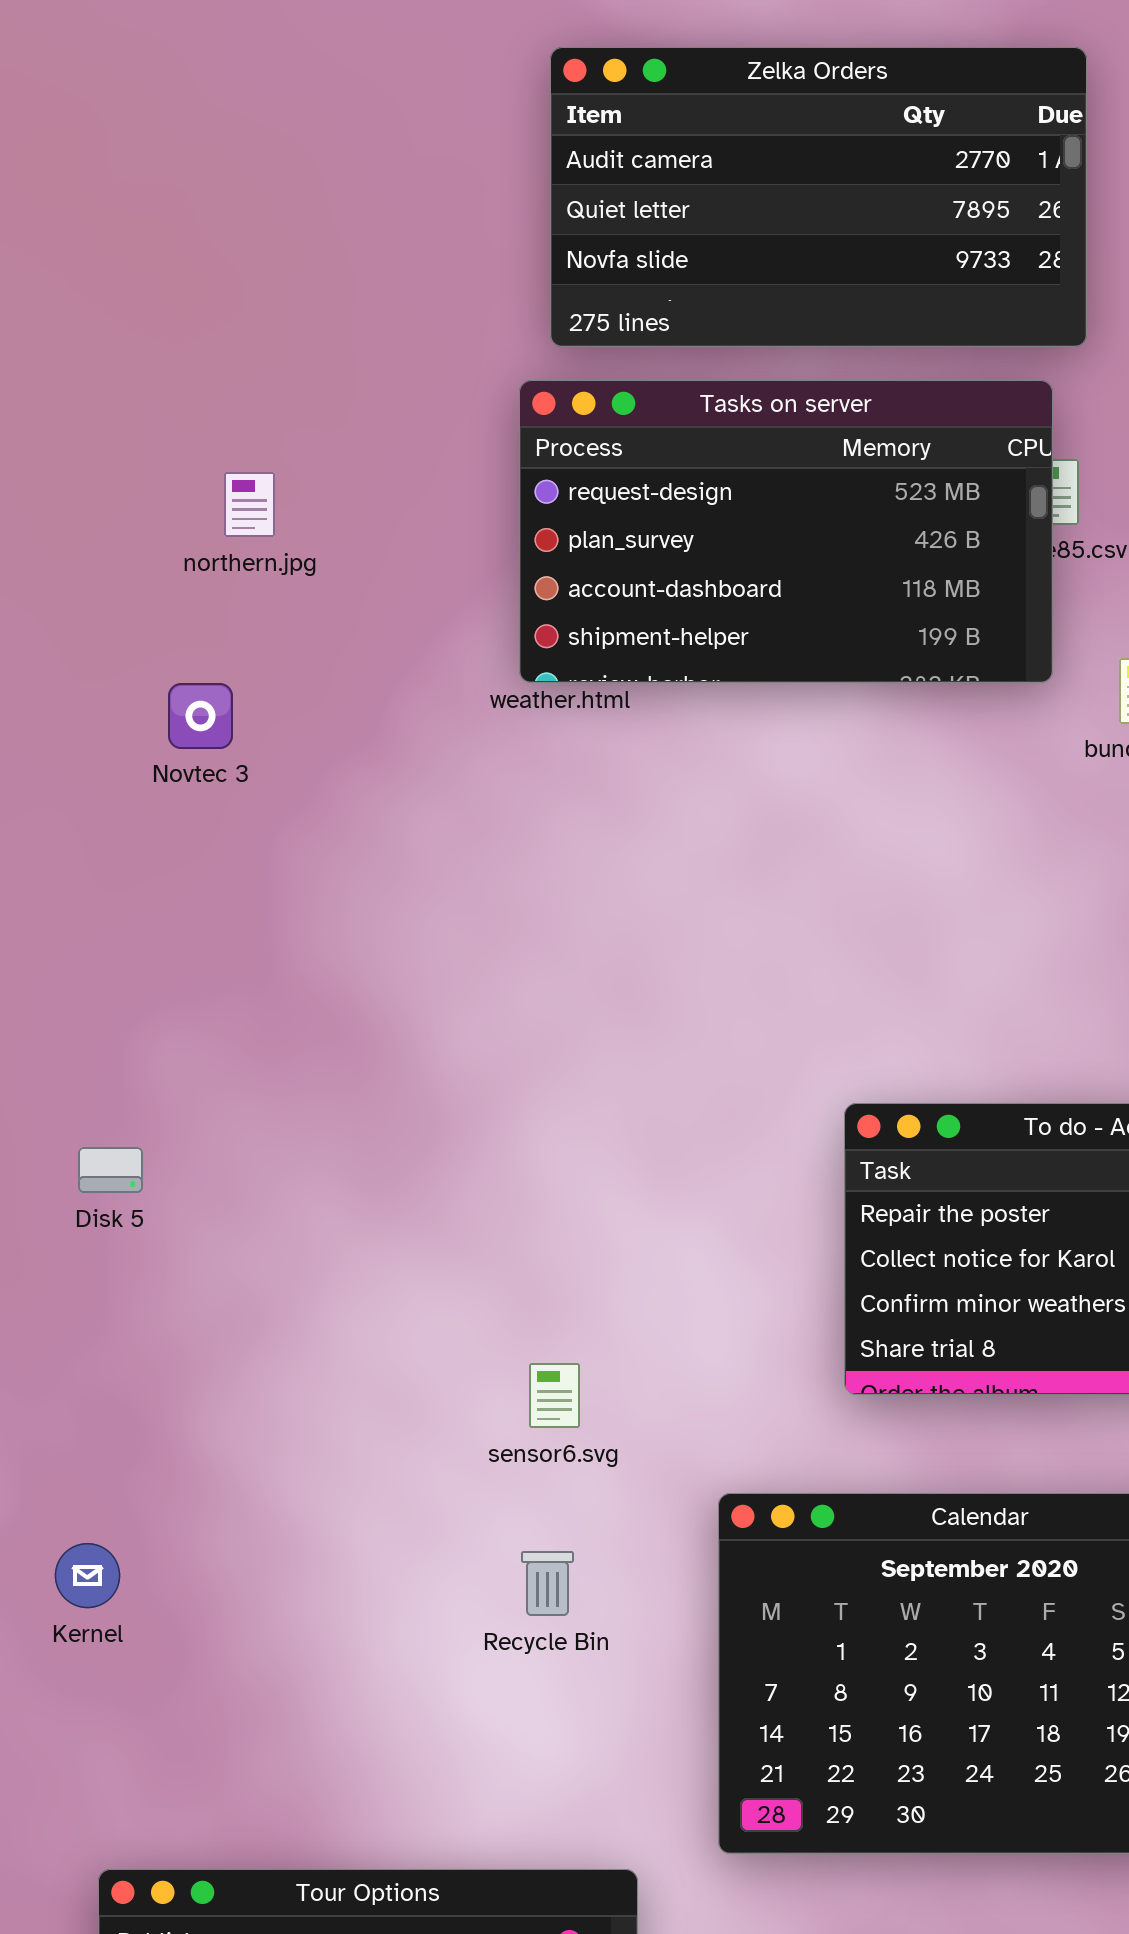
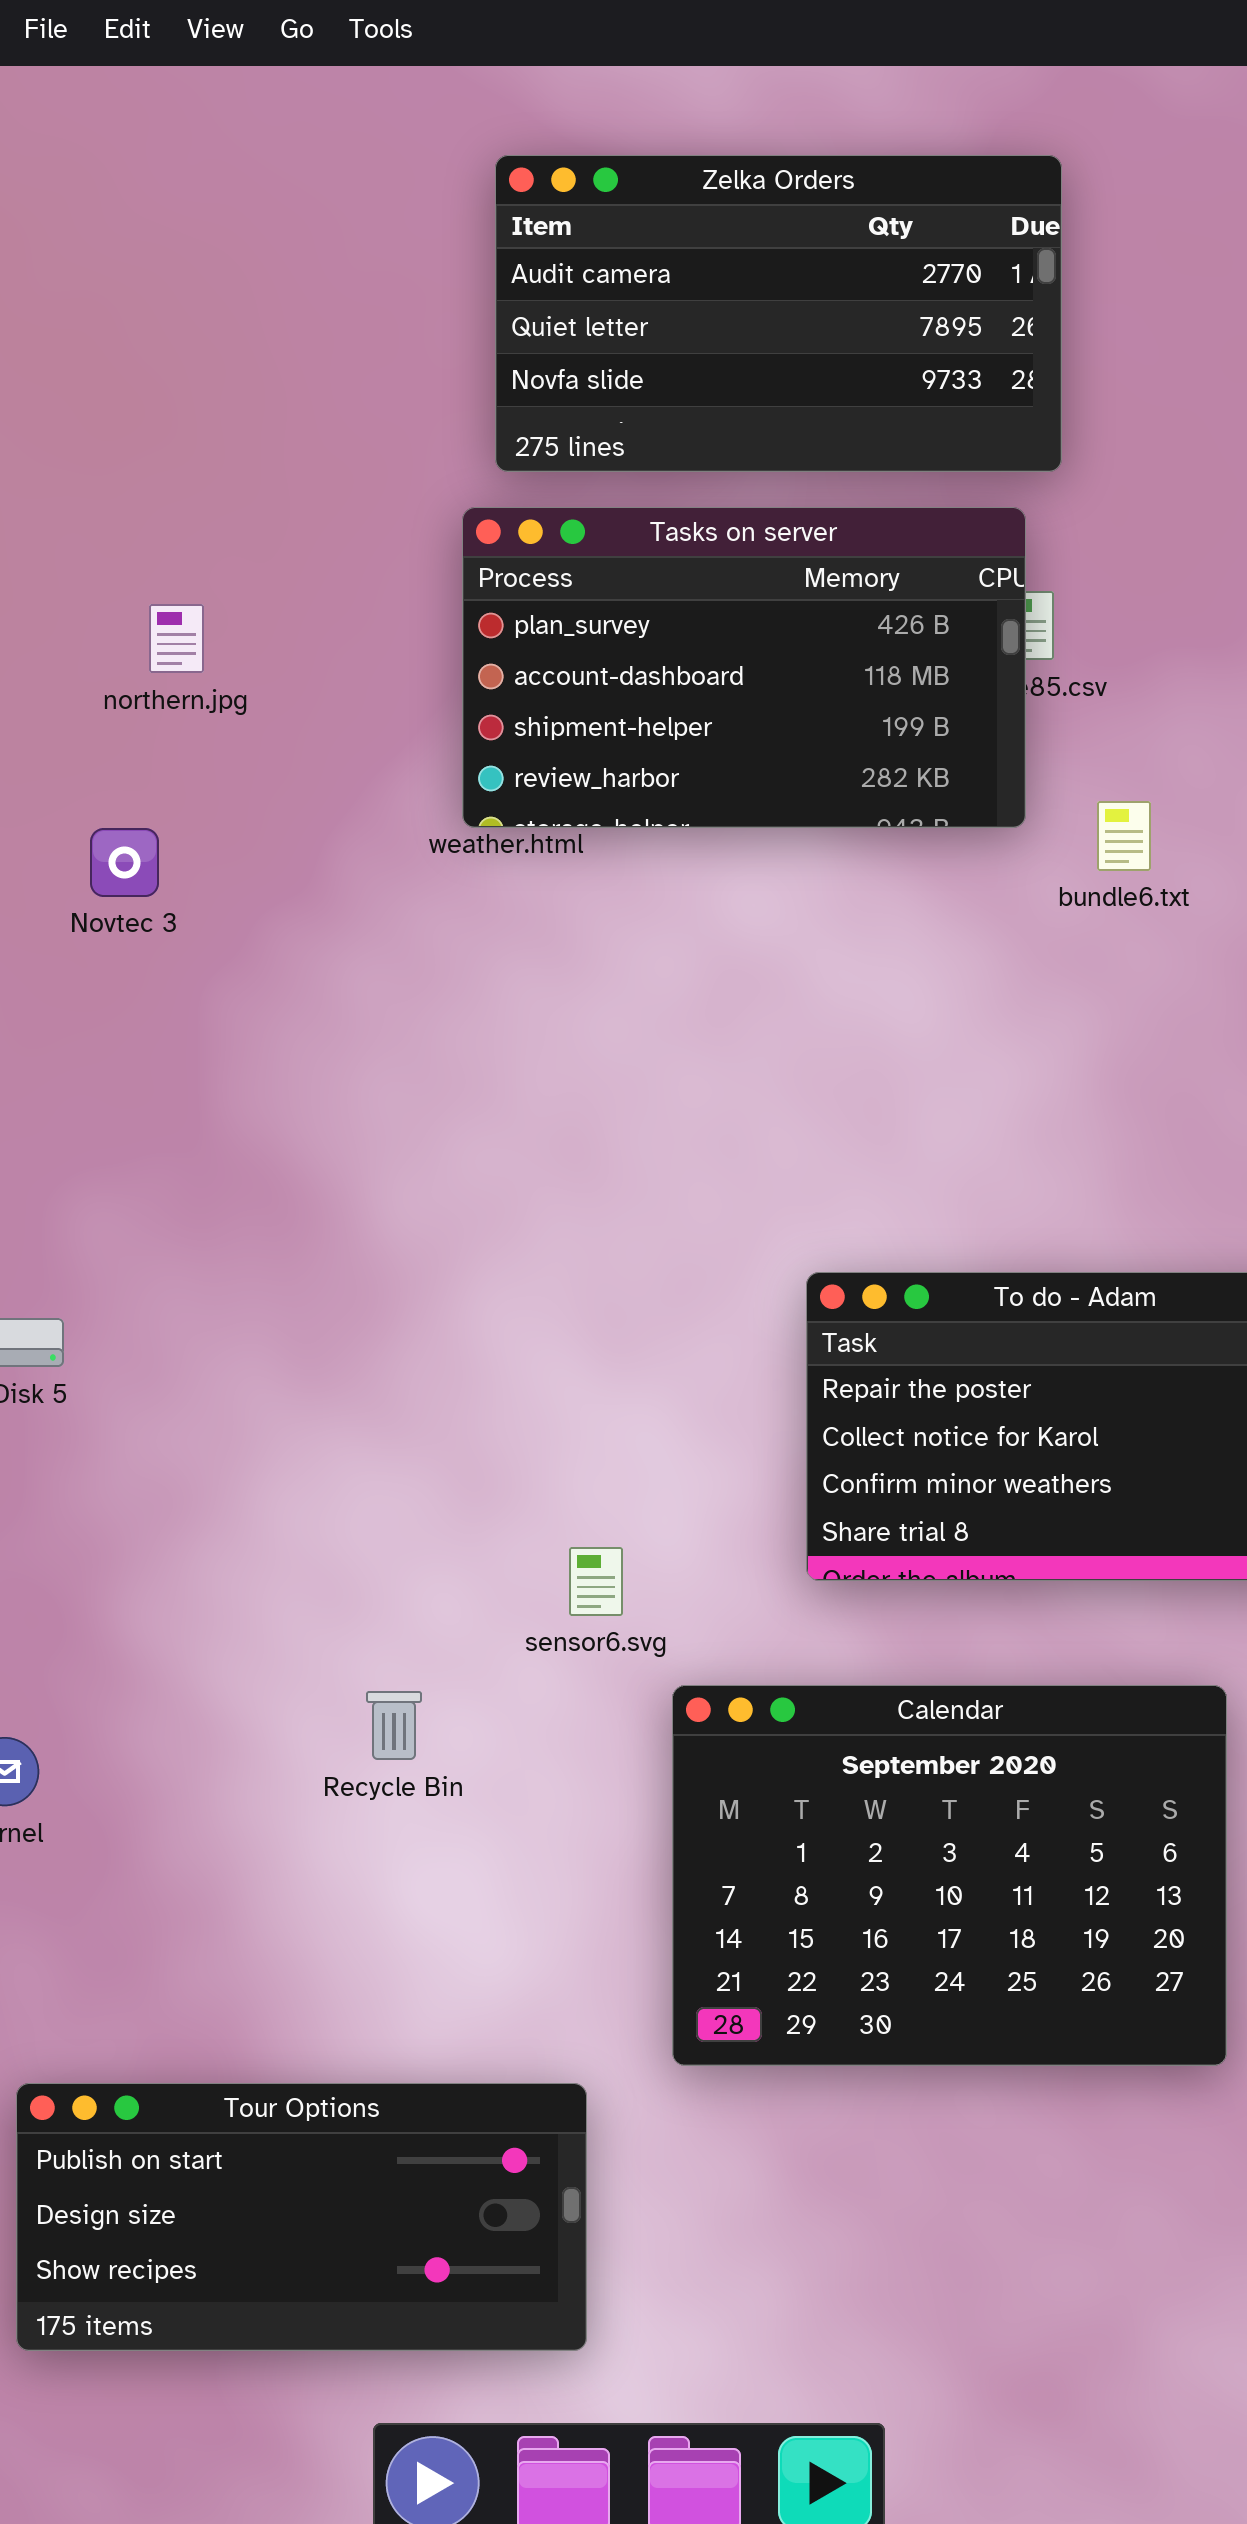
Tasks on server: [519,380,1053,683] -> [462,507,1026,828], scrolled down 1 row
sensor6.svg: [529,1363,580,1428] -> [569,1547,623,1616], moved
Recycle Bin: [521,1551,574,1616] -> [366,1691,422,1760], moved

